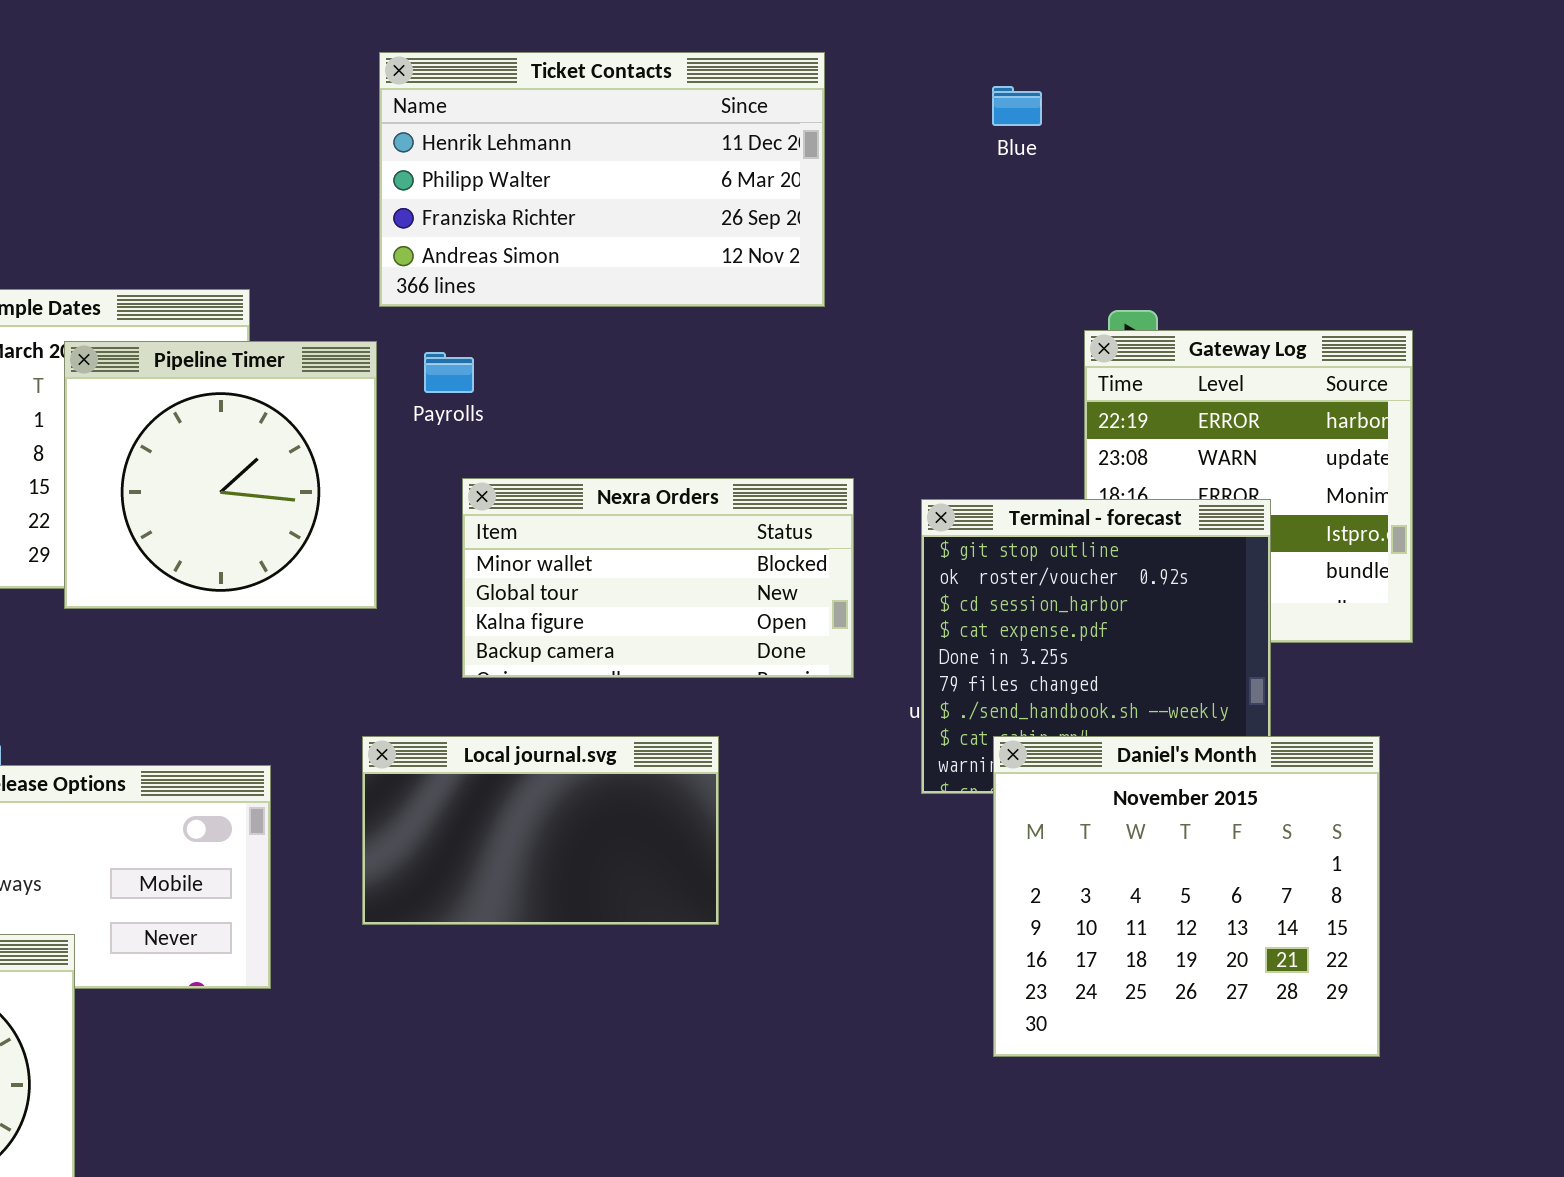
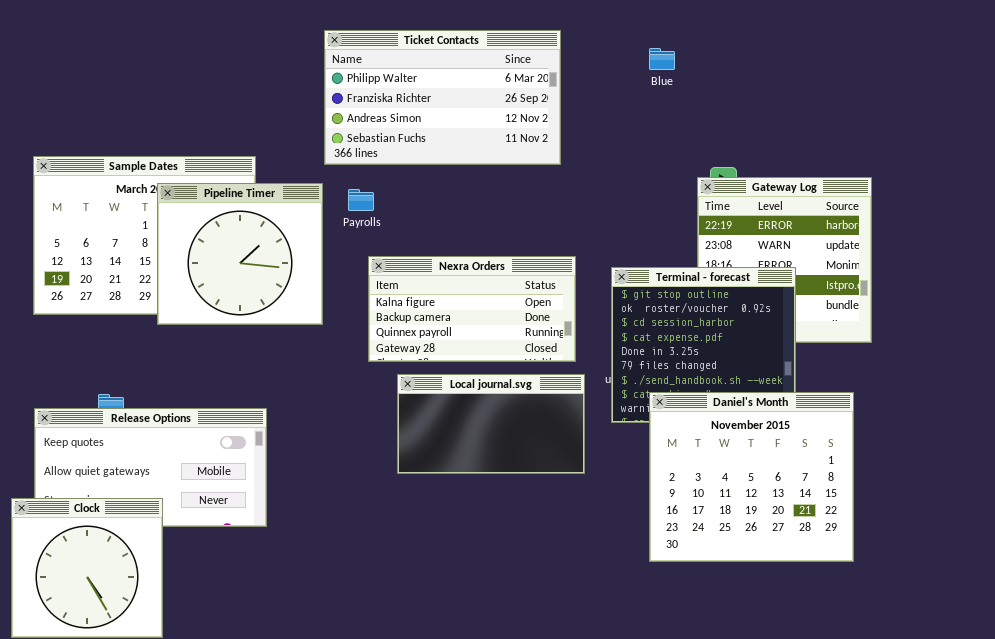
Ticket Contacts: [379,52,825,307] -> [324,30,561,165], scrolled down 1 row
Nexra Orders: [462,478,854,678] -> [368,256,576,362], scrolled down 2 rows
Local journal.svg: [362,736,719,925] -> [397,374,585,474], moved

